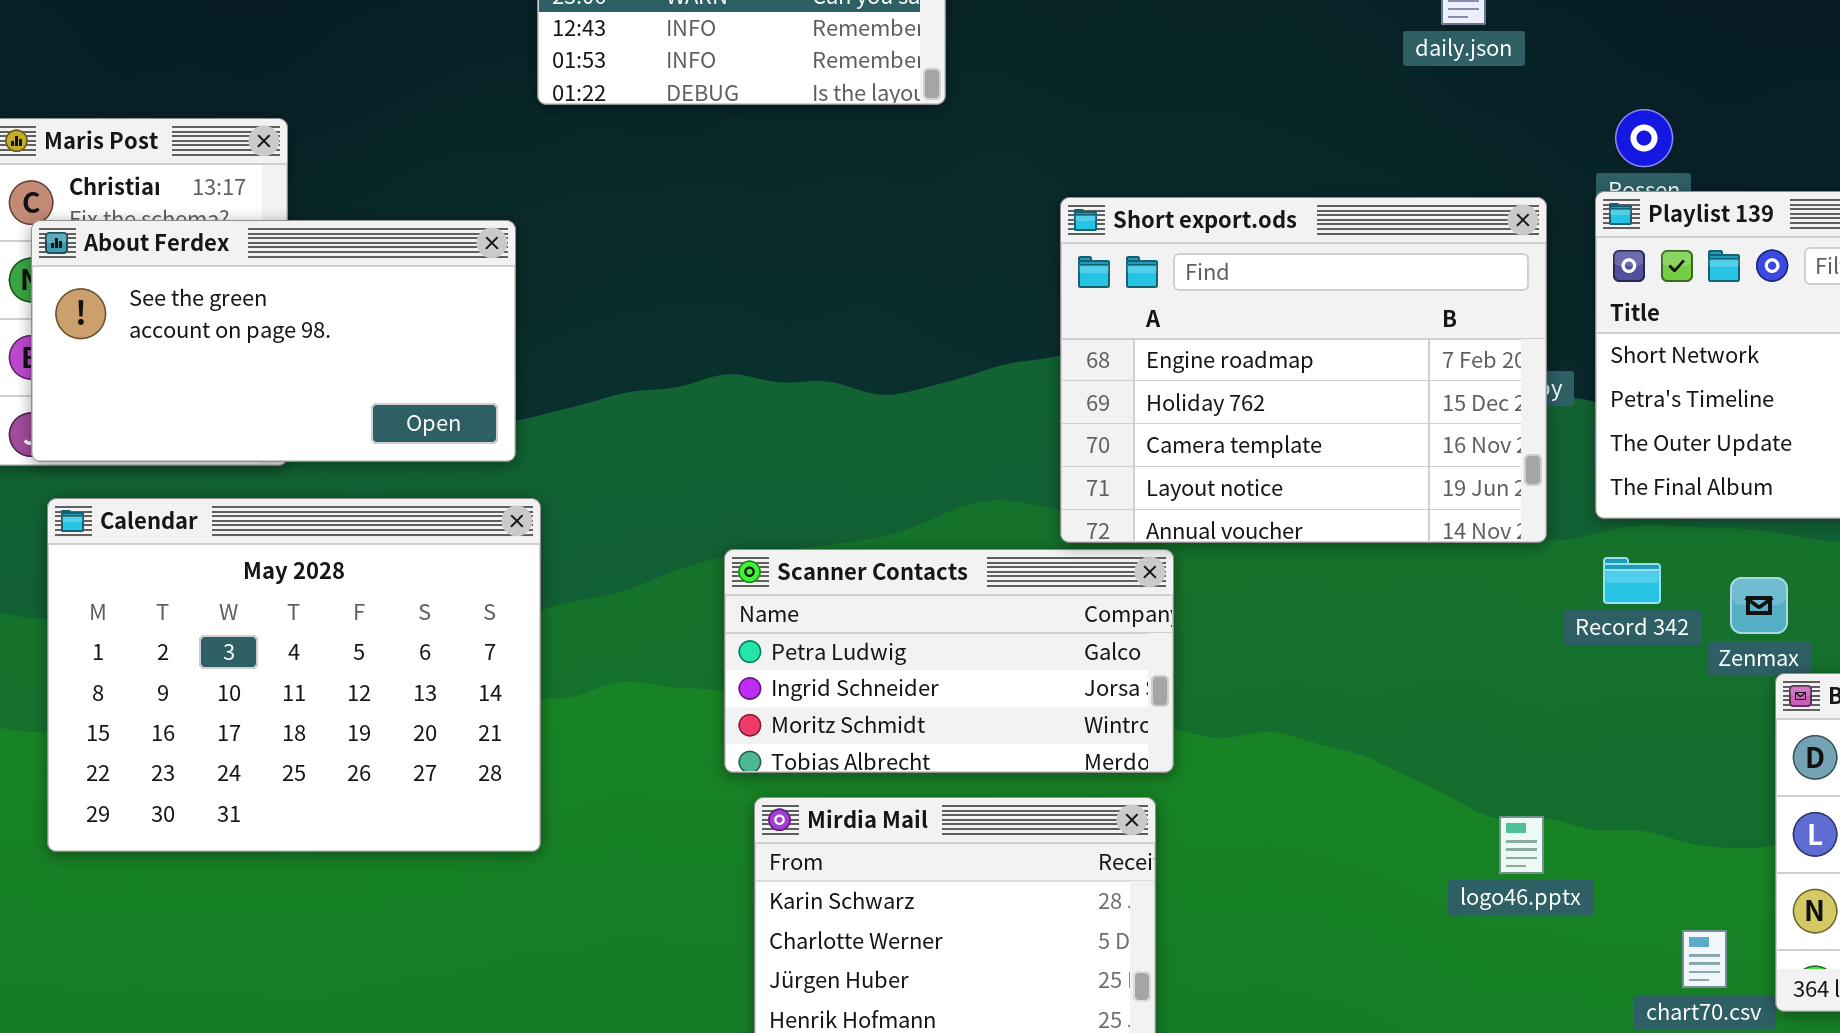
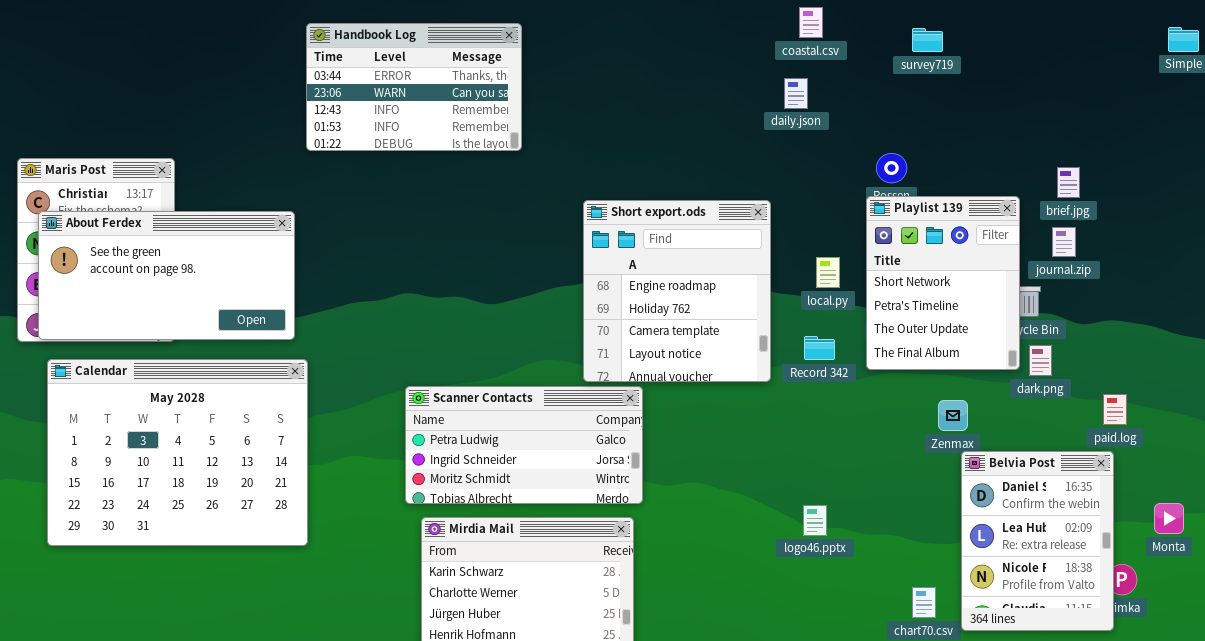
Short export.ods: [1060,197,1547,543] -> [583,200,771,382], resized
Record 342: [1603,557,1661,604] -> [804,336,835,360], moved
logo46.pptx: [1499,816,1544,874] -> [803,505,827,536], moved

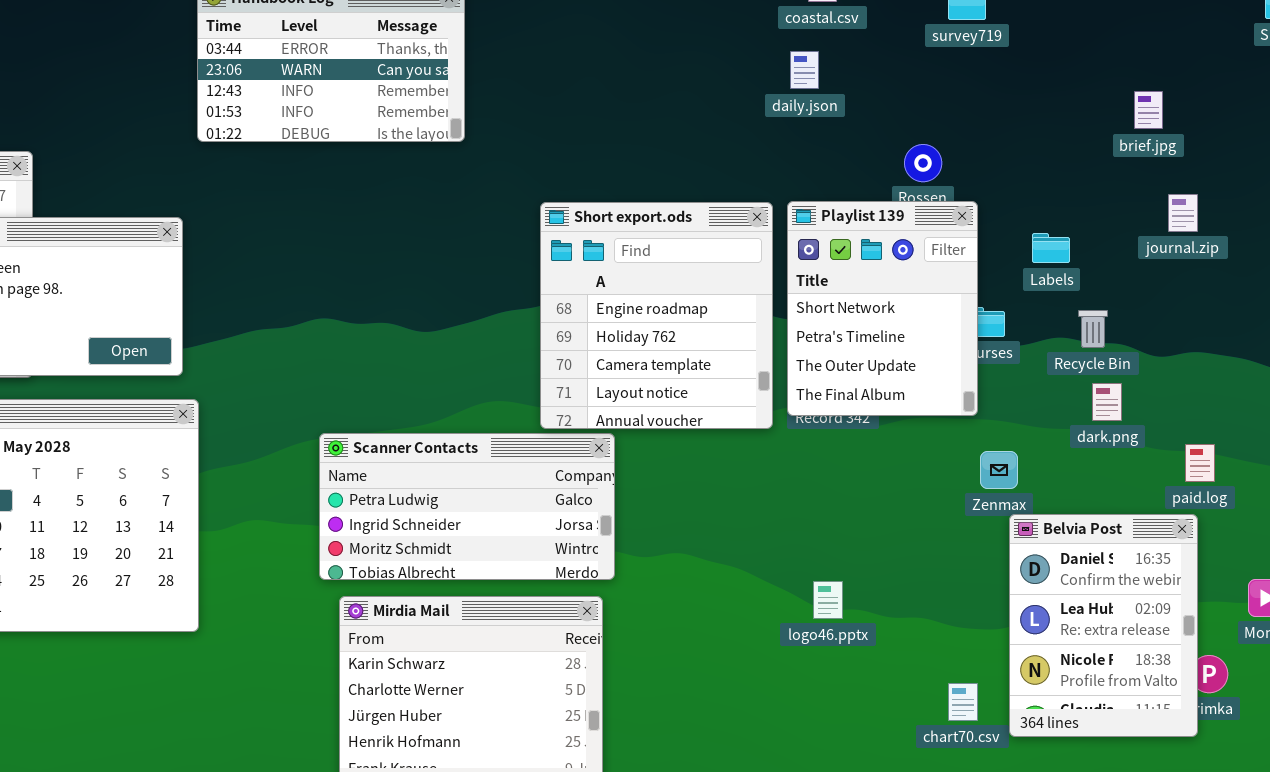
brief.jpg: [1057,167,1080,198] -> [1134,91,1163,129], moved
Playlist 139: [866,196,1020,370] -> [787,201,978,416], moved
journal.zip: [1052,227,1076,257] -> [1168,194,1198,232], moved

